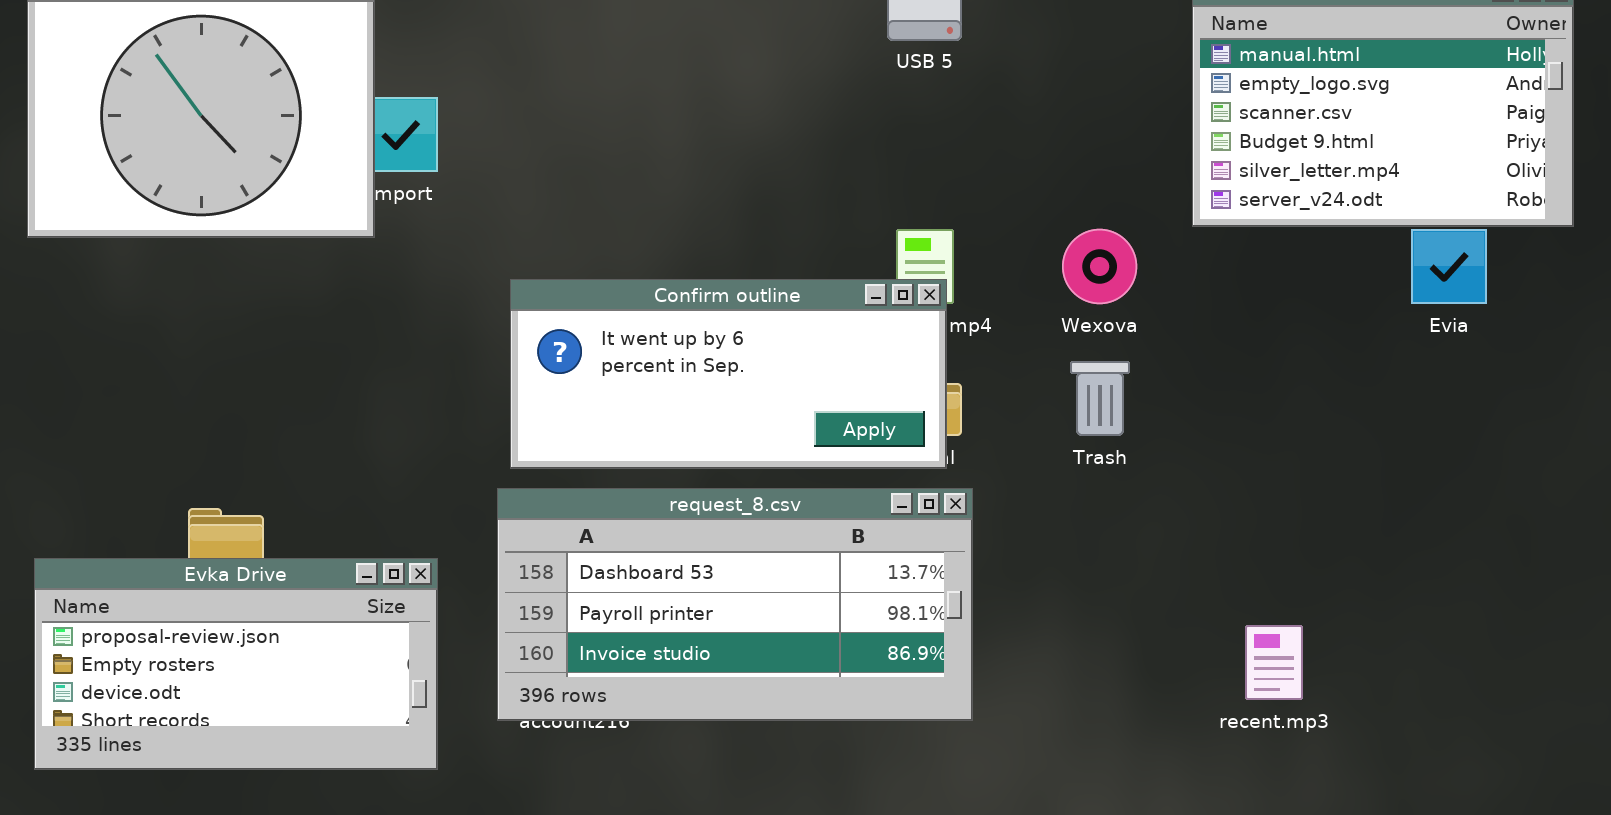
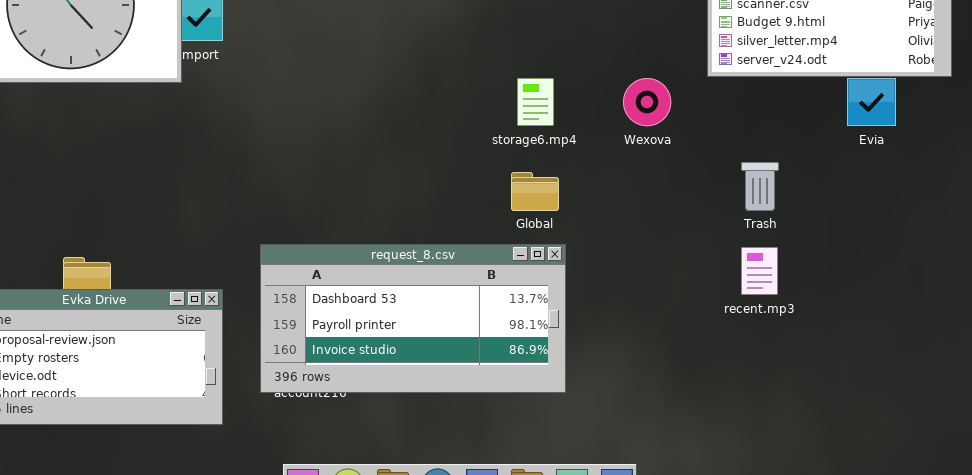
Confirm outline: [510,279,947,469] -> none, closed
Trash: [1070,361,1130,436] -> [741,162,779,211], moved
recent.mp3: [1245,625,1303,700] -> [741,247,778,295], moved

